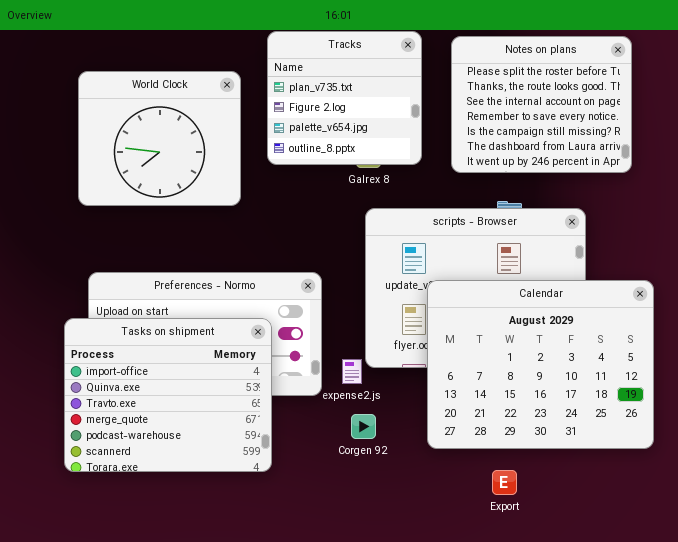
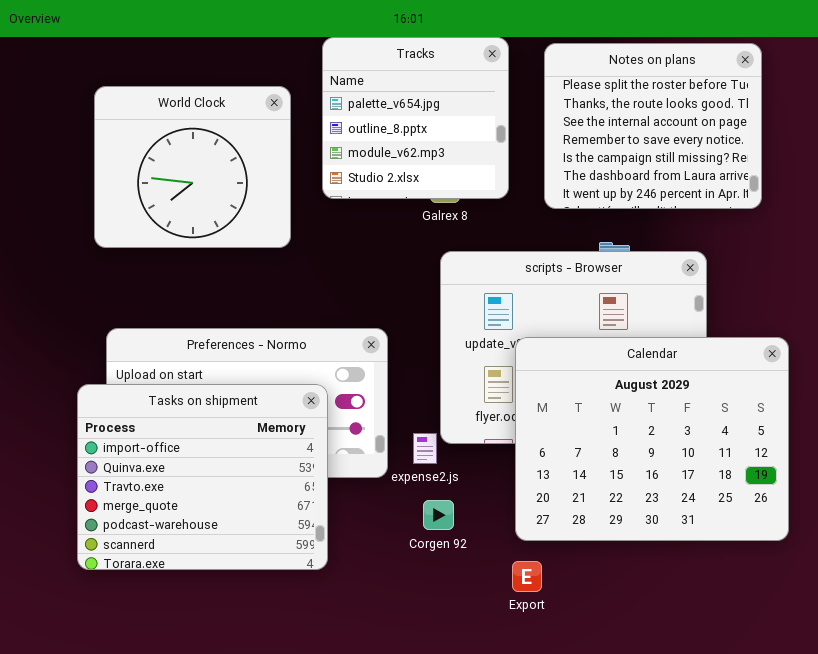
Tracks: [267,31,422,165] -> [322,37,509,199], scrolled down 2 rows
Export: [492,470,517,495] -> [512,561,542,592], moved

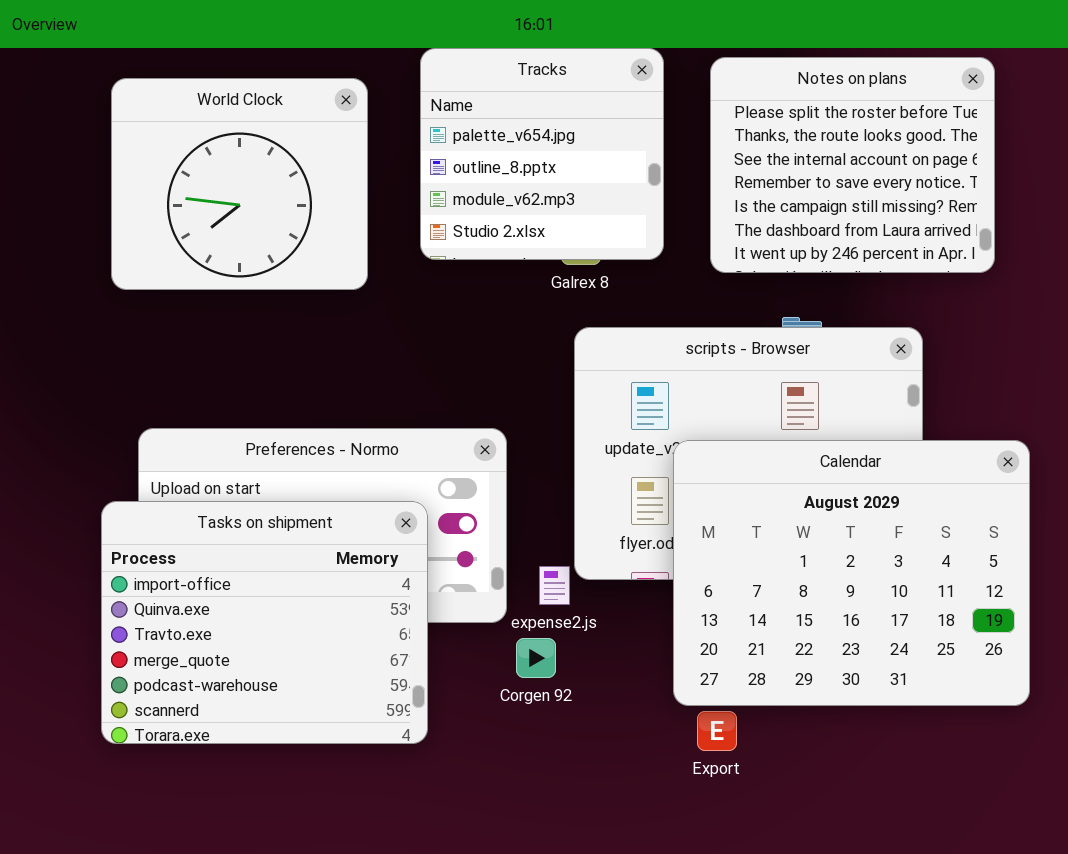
World Clock: [94,86,291,248] -> [111,78,368,290], moved
Corgen 92: [423,500,454,530] -> [516,638,556,678], moved
Export: [512,561,542,592] -> [697,711,737,751], moved

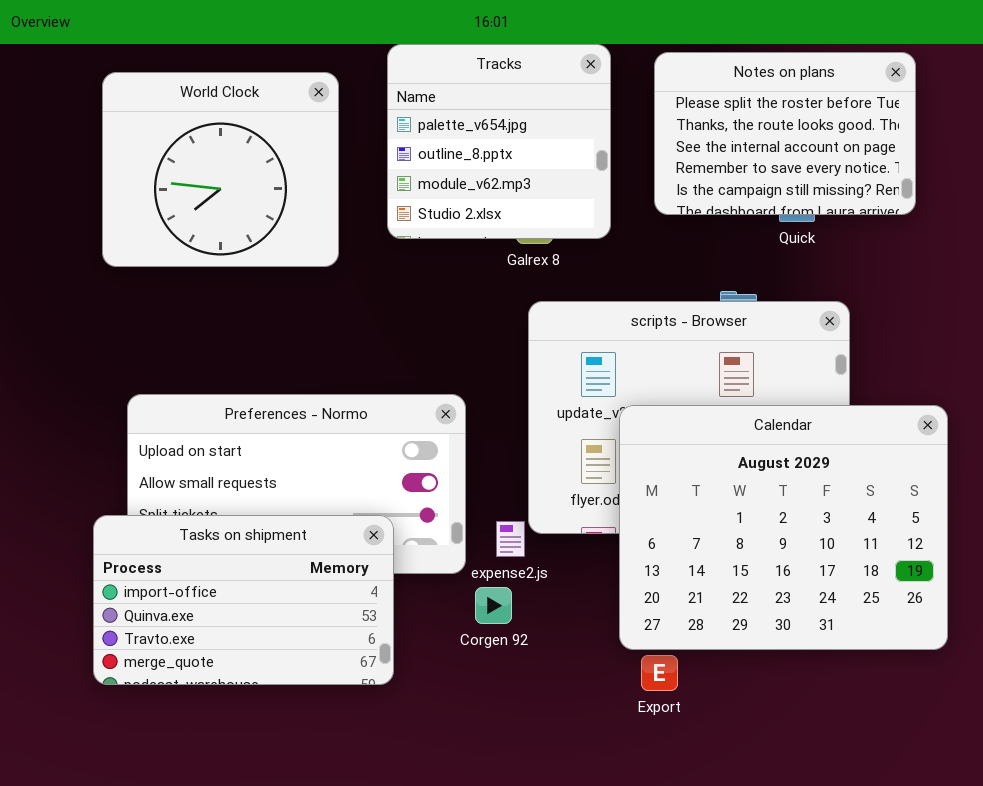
Notes on plans: [710,57,995,273] -> [654,52,916,215], resized
Tasks on shipment: [101,501,428,744] -> [93,515,394,685], resized

